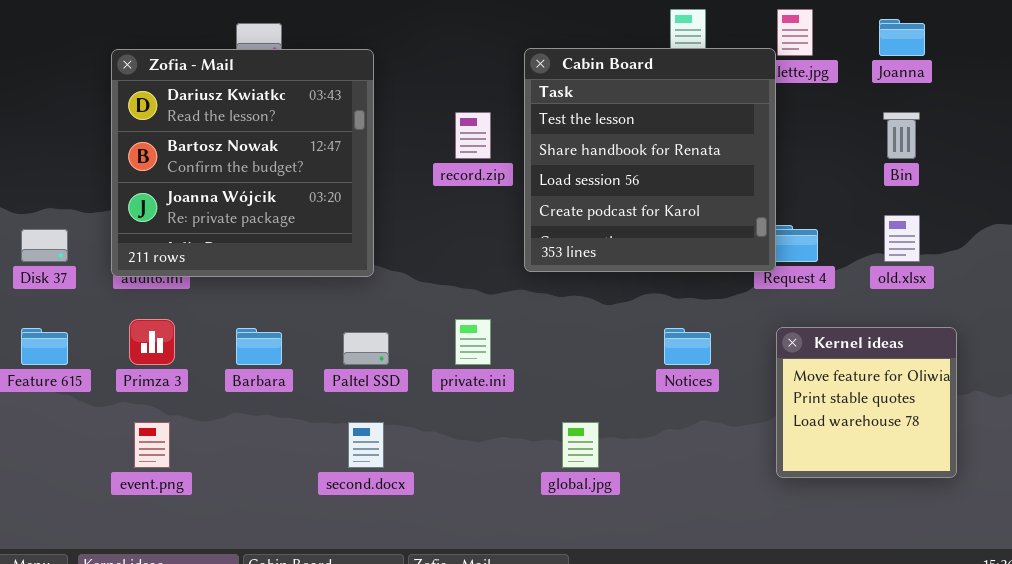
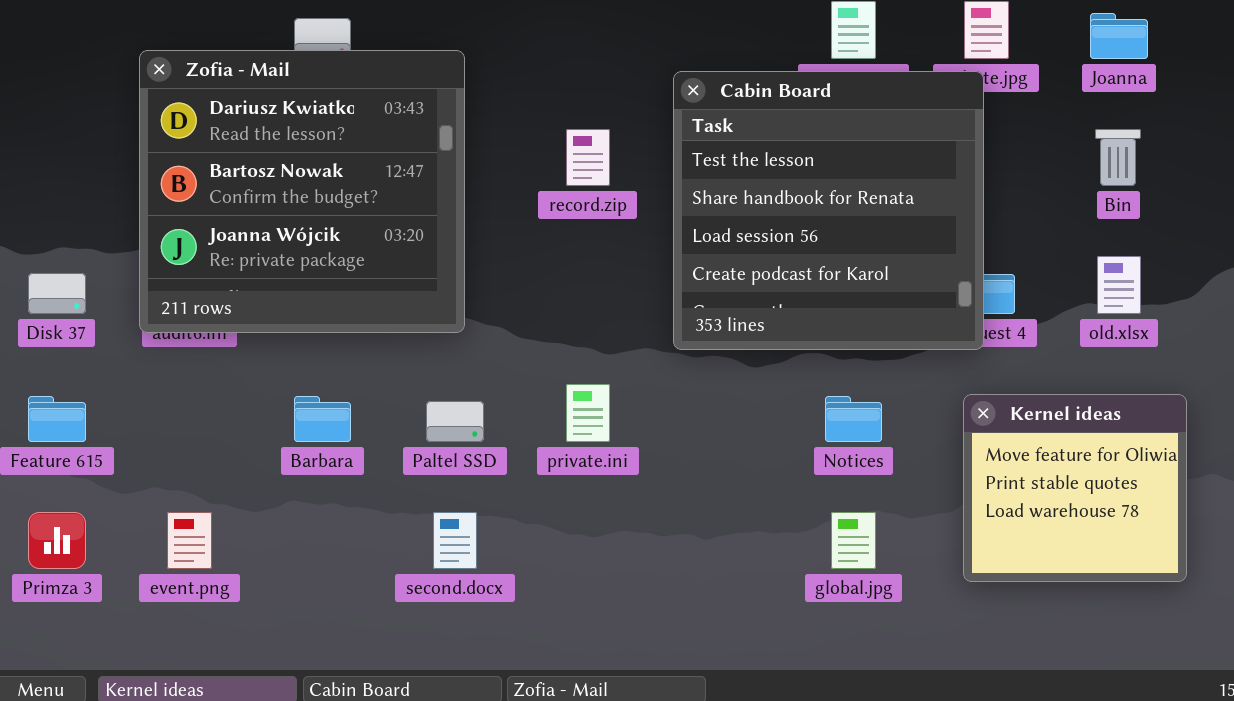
Cabin Board: [524,48,776,272] -> [673,71,984,350], moved
Primza 3: [129,319,175,365] -> [28,512,86,569], moved
global.jpg: [562,422,599,468] -> [831,512,876,569], moved

